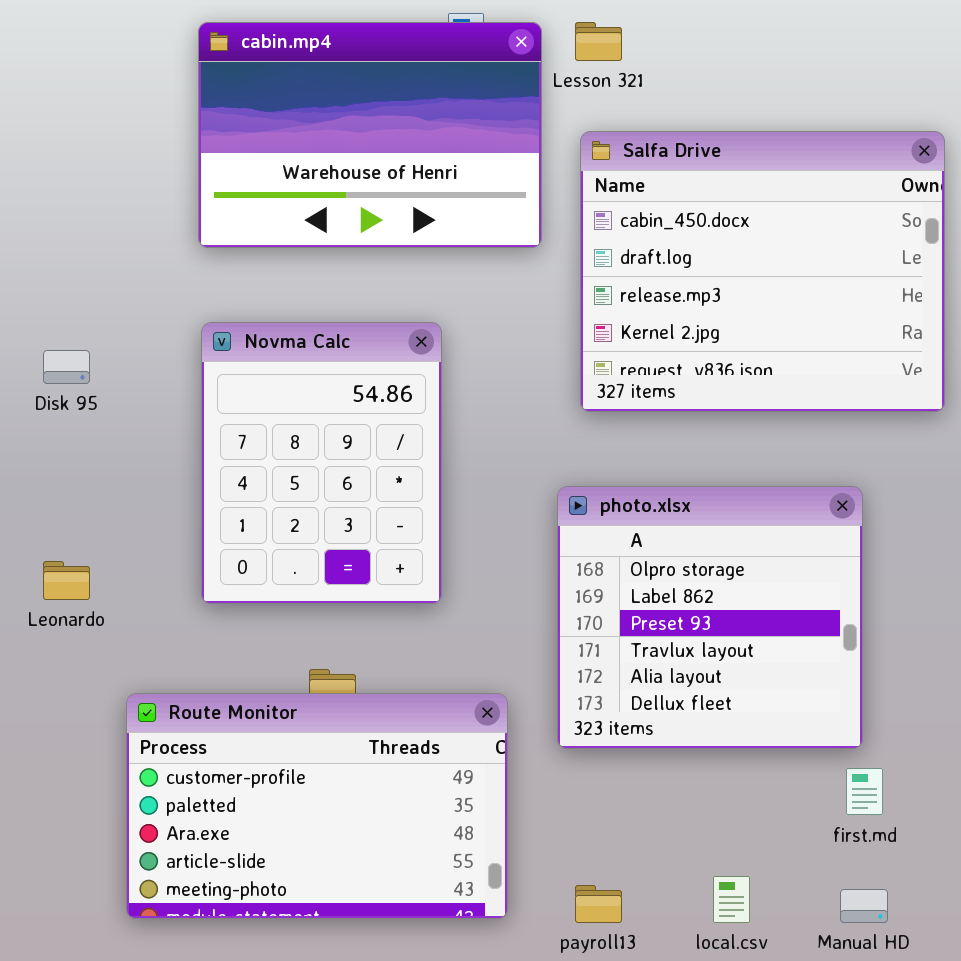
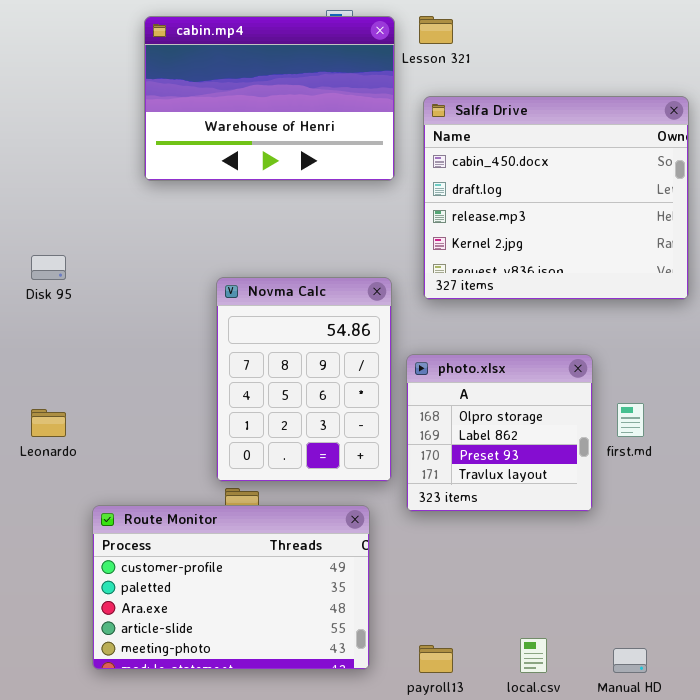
Novma Calc: [201,322,442,604] -> [216,277,392,482], moved
photo.xlsx: [557,486,863,749] -> [406,354,593,512], resized
first.md: [846,768,883,815] -> [617,403,644,437], moved

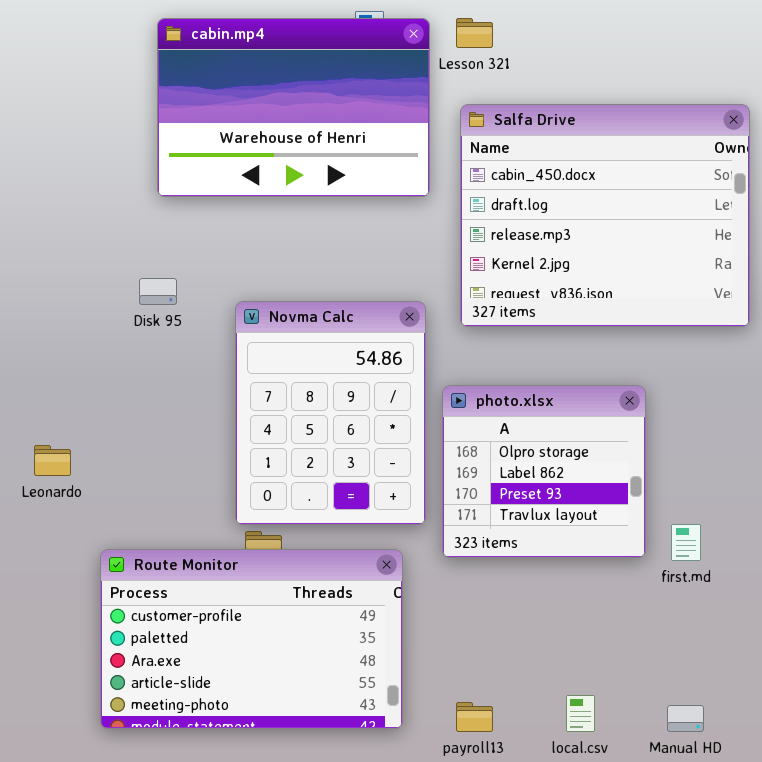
Disk 95: [31,255,66,280] -> [139,278,177,305], moved
first.md: [617,403,644,437] -> [671,524,701,561], moved

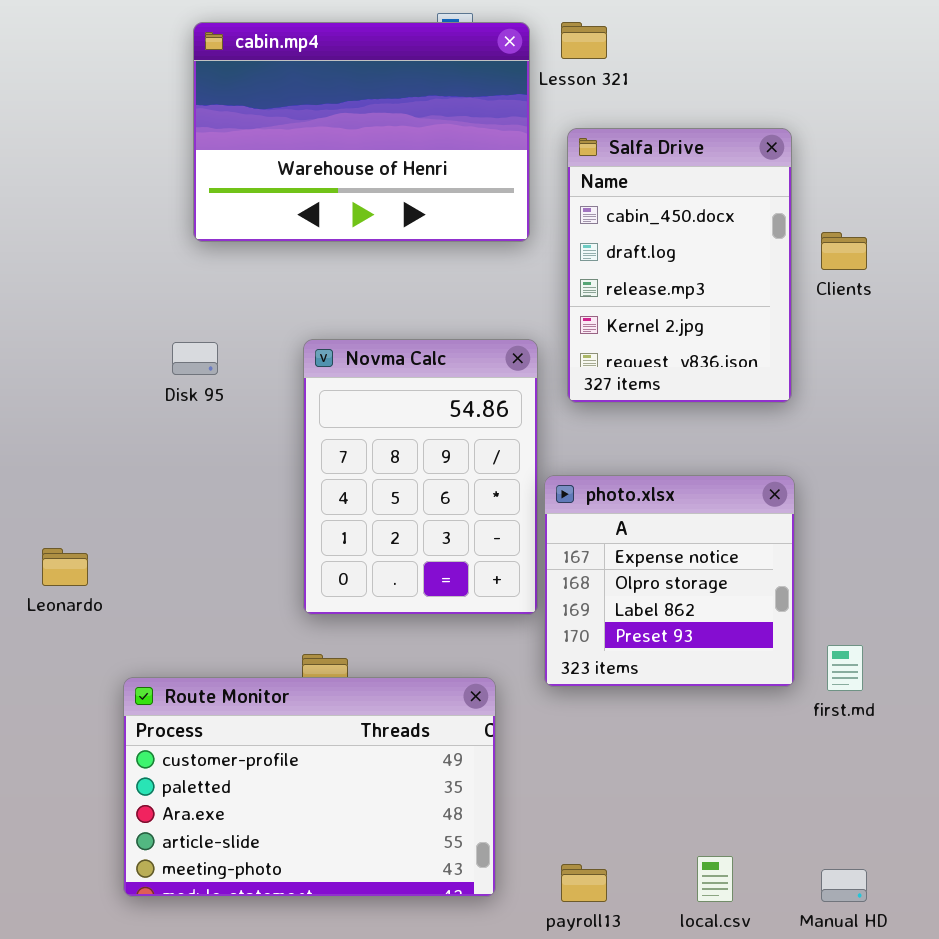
Salfa Drive: [460,104,750,327] -> [567,128,792,403], resized
Novma Calc: [235,301,426,525] -> [303,339,538,615], moved
photo.xlsx: [442,385,646,558] -> [544,475,795,687], scrolled up 1 row

